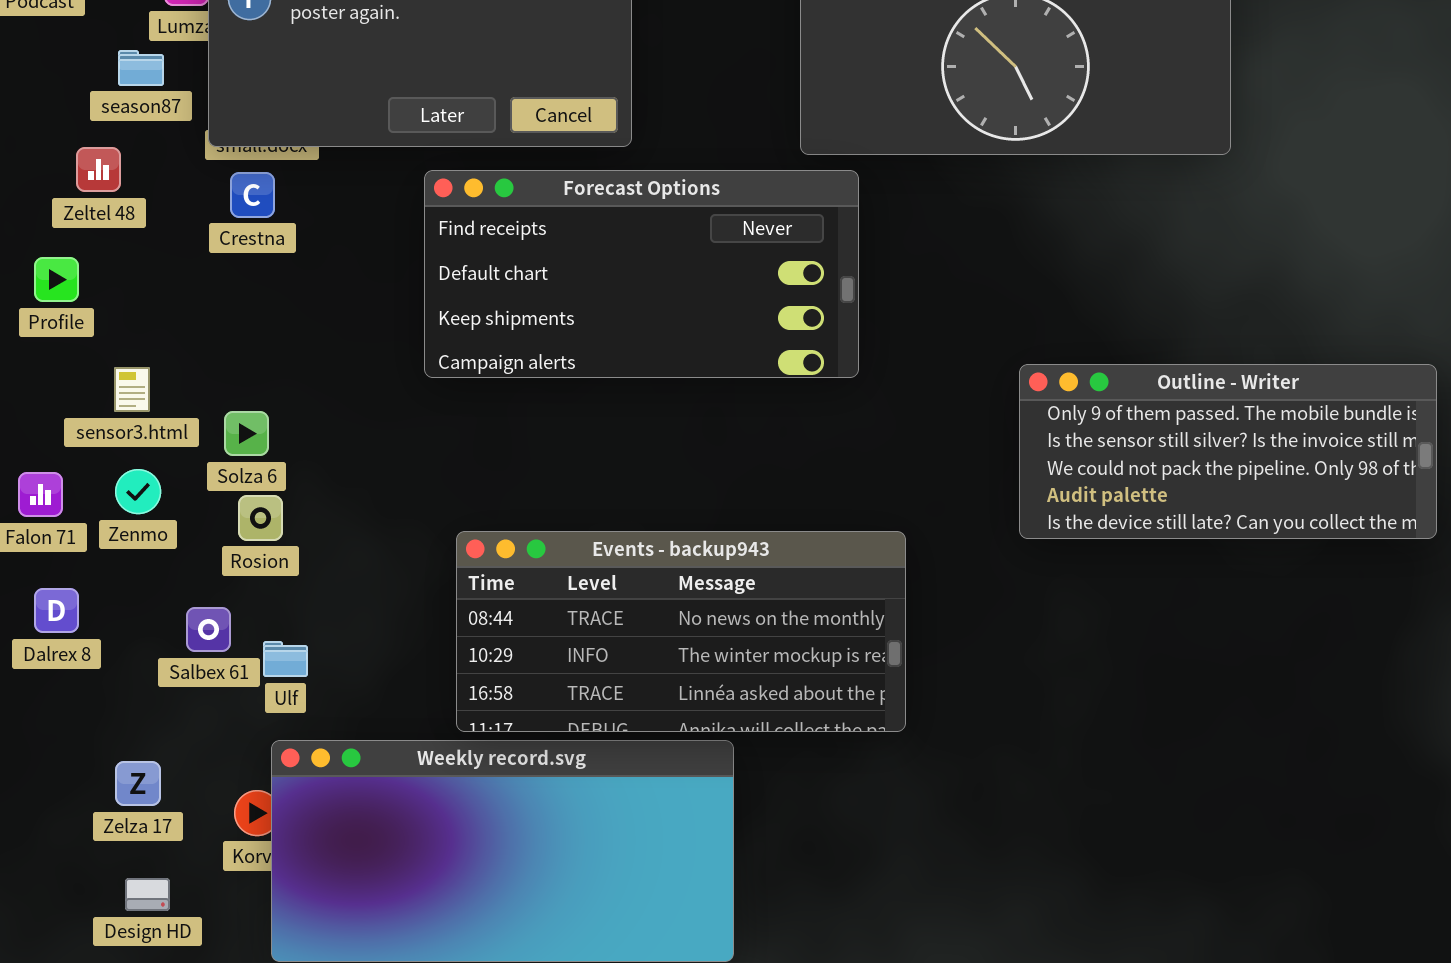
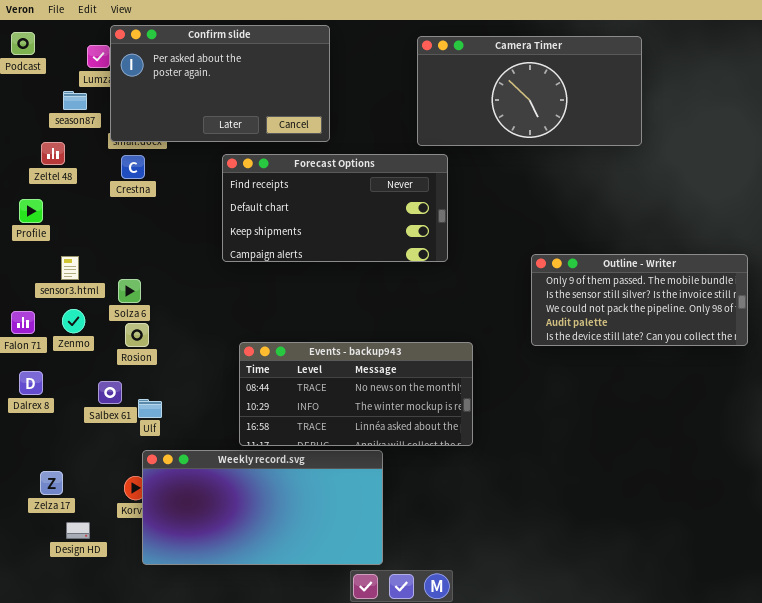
Zelza 17: [115,761,161,806] -> [40,471,63,495], moved

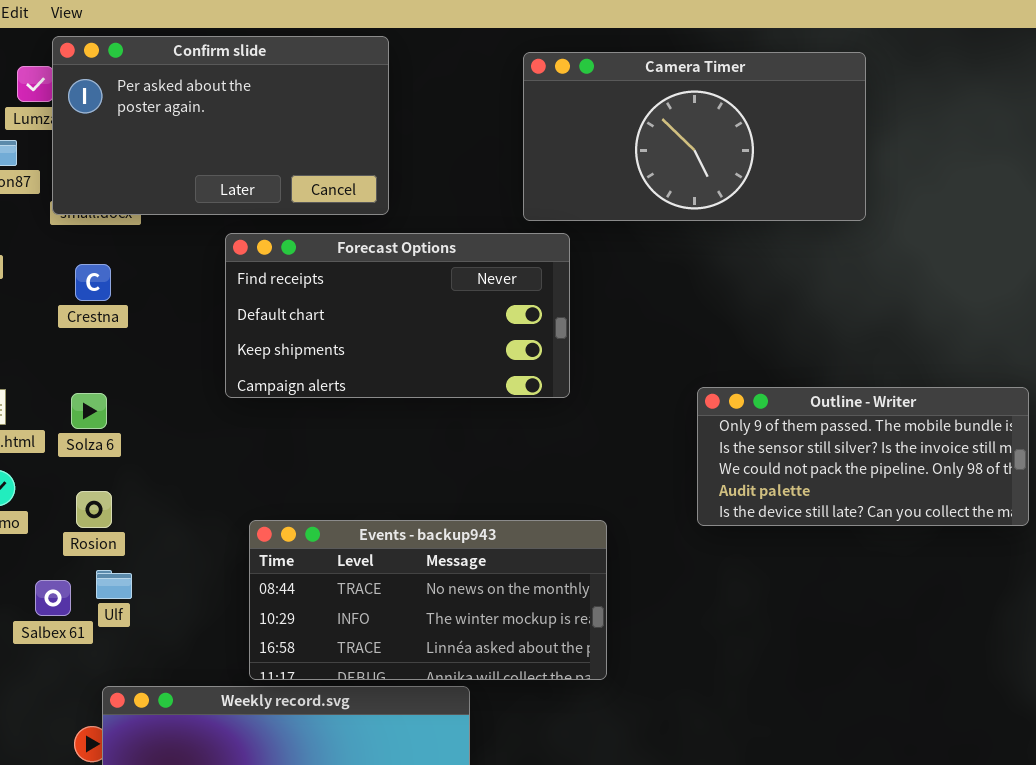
Crestna: [121,155,145,179] -> [75,264,111,301], moved
Solza 6: [118,279,141,303] -> [71,393,107,429], moved
Ulf: [138,399,162,418] -> [96,570,132,599], moved

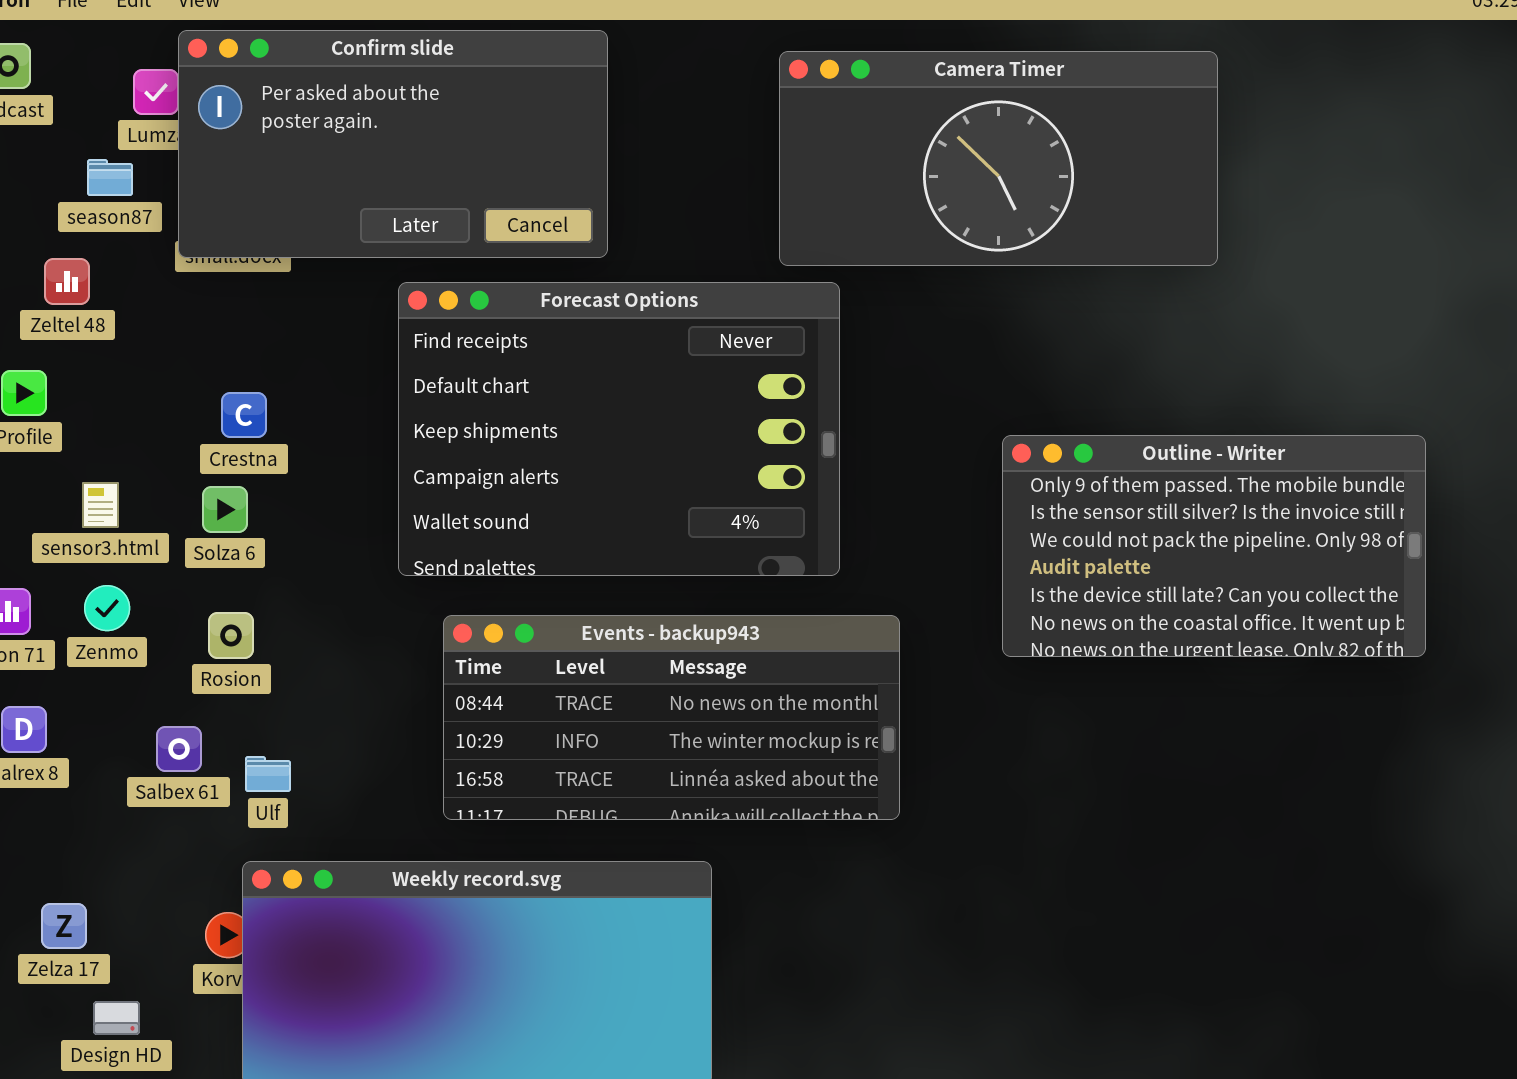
Forecast Options: [225,233,570,398] -> [398,282,840,576], resized
Crestna: [75,264,111,301] -> [221,392,267,438], moved
Outline - Writer: [697,387,1029,526] -> [1002,435,1426,657], resized
Events - backup943: [249,520,607,680] -> [443,615,900,820], moved
Ulf: [96,570,132,599] -> [245,756,291,792], moved

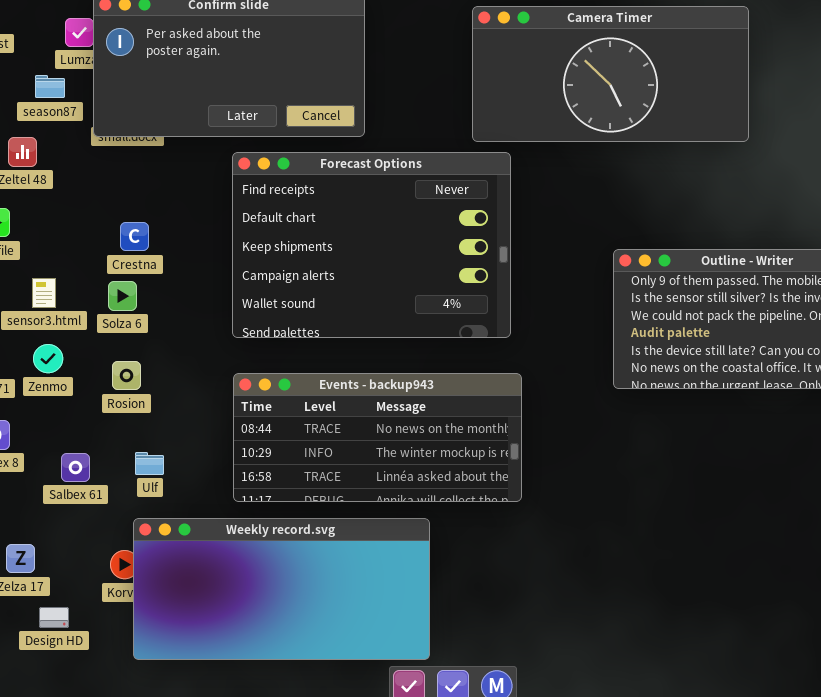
Events - backup943: [443,615,900,820] -> [233,373,522,502], moved
Salbex 61: [156,726,202,772] -> [61,453,90,482], moved

